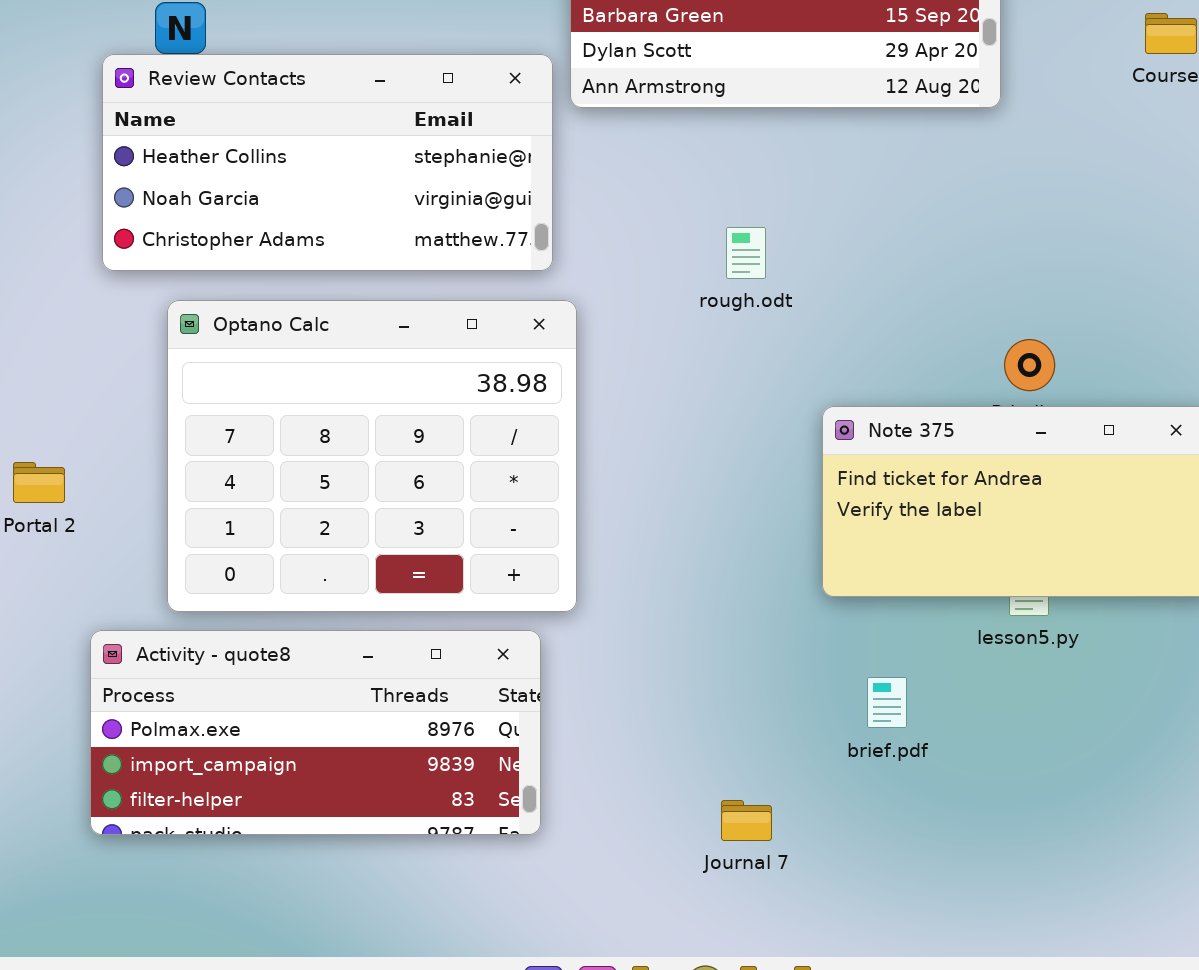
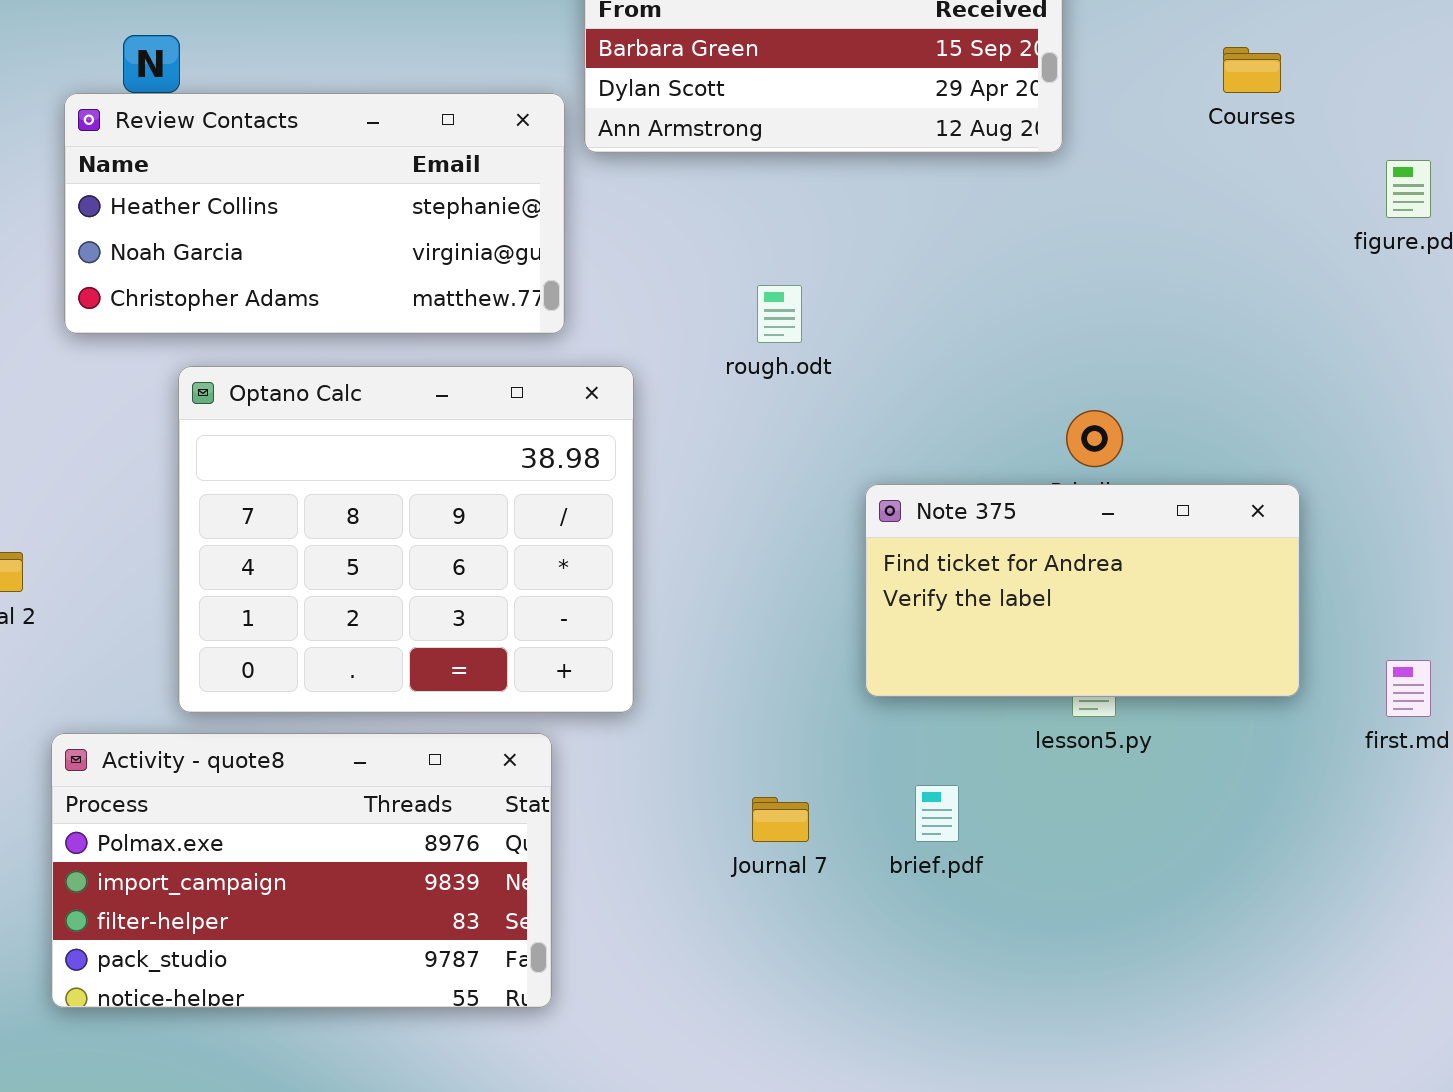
Optano Calc: [167,300,577,612] -> [178,366,634,713], moved
Activity - quote8: [90,630,541,835] -> [51,733,552,1008], resized
Journal 7: [721,800,772,841] -> [752,797,809,842], moved

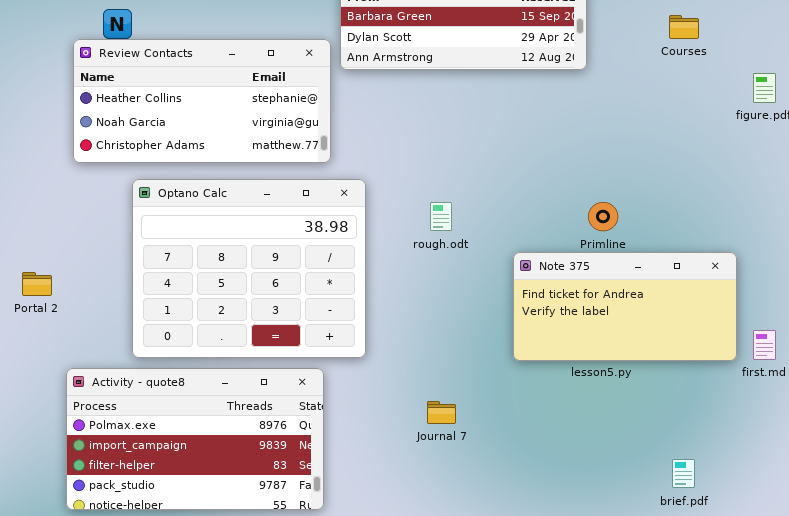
rough.odt: [757,285,802,343] -> [430,202,452,231], moved
Note 375: [865,484,1300,697] -> [513,252,737,361], moved
brief.pdf: [915,785,959,842] -> [672,459,695,488], moved

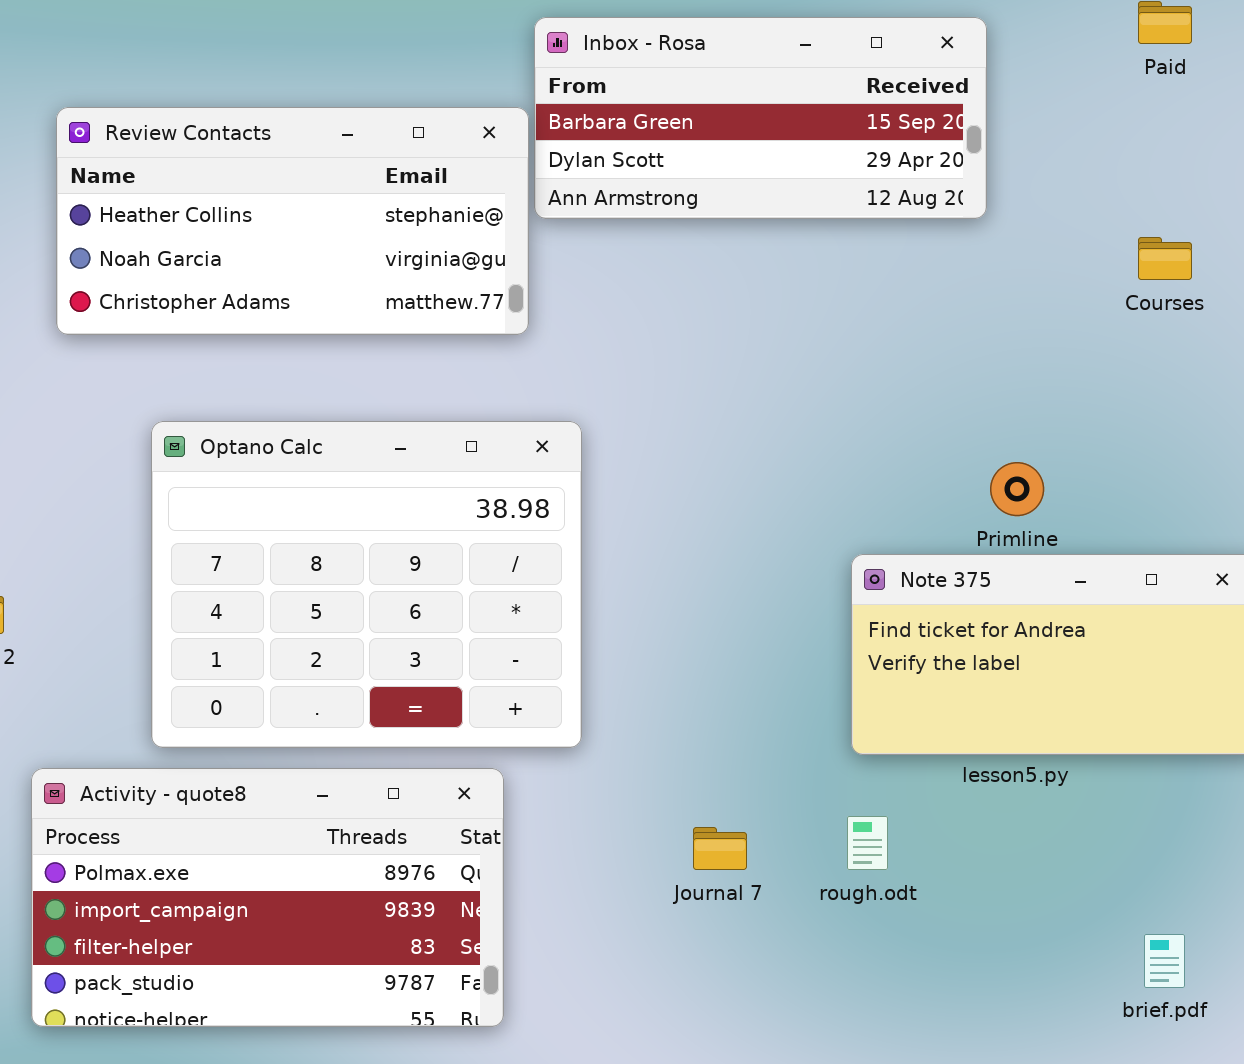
Courses: [669,15,699,39] -> [1138,237,1192,280], moved
Review Contacts: [73,39,331,163] -> [56,107,529,335], moved
rough.odt: [430,202,452,231] -> [847,816,888,870], moved

